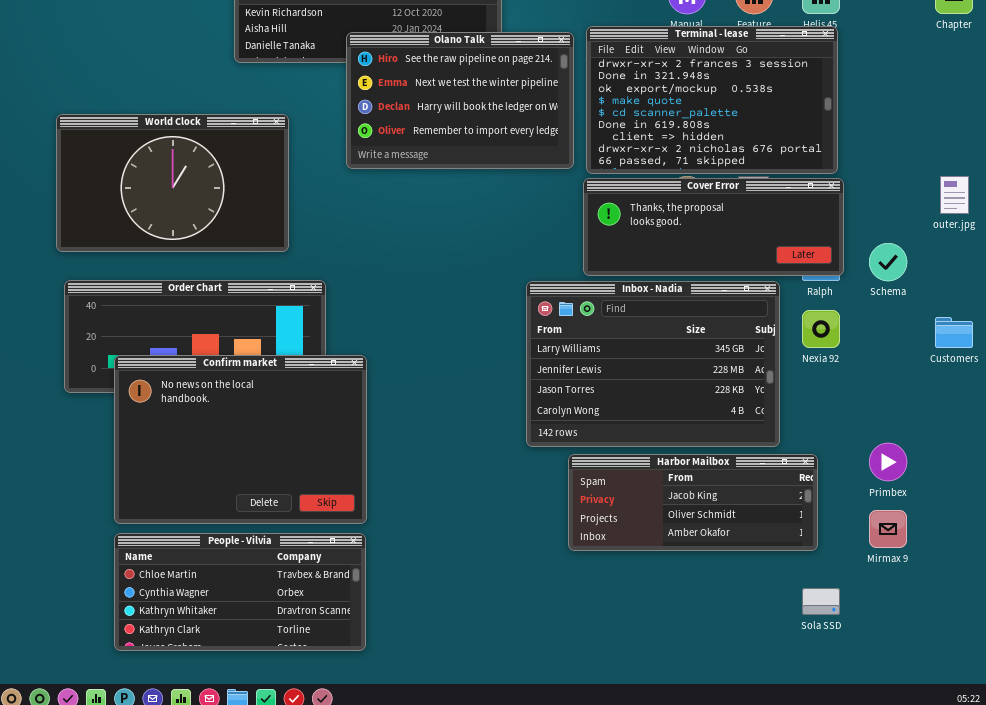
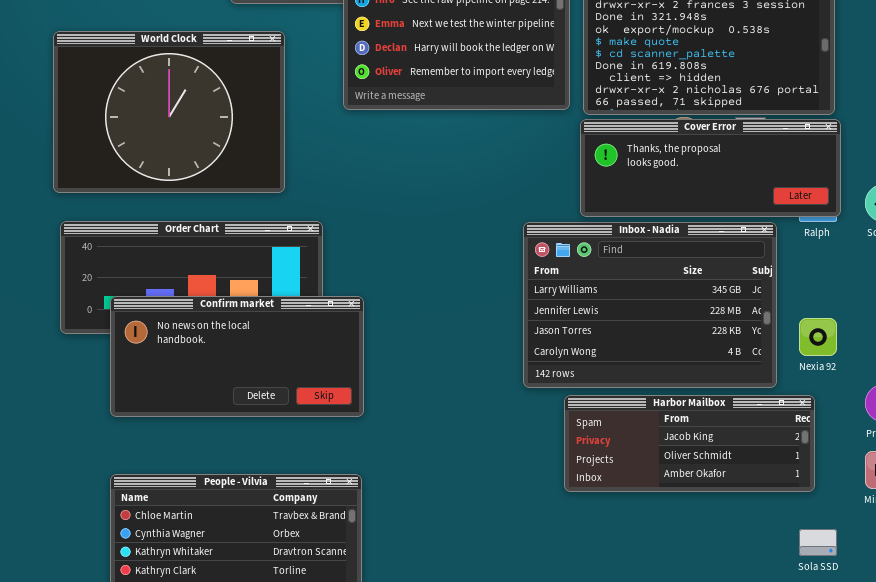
World Clock: [56,114,289,252] -> [53,31,285,193], resized
Nexia 92: [802,310,840,348] -> [799,318,837,356], moved
Confirm market: [114,355,367,524] -> [110,296,364,417], resized

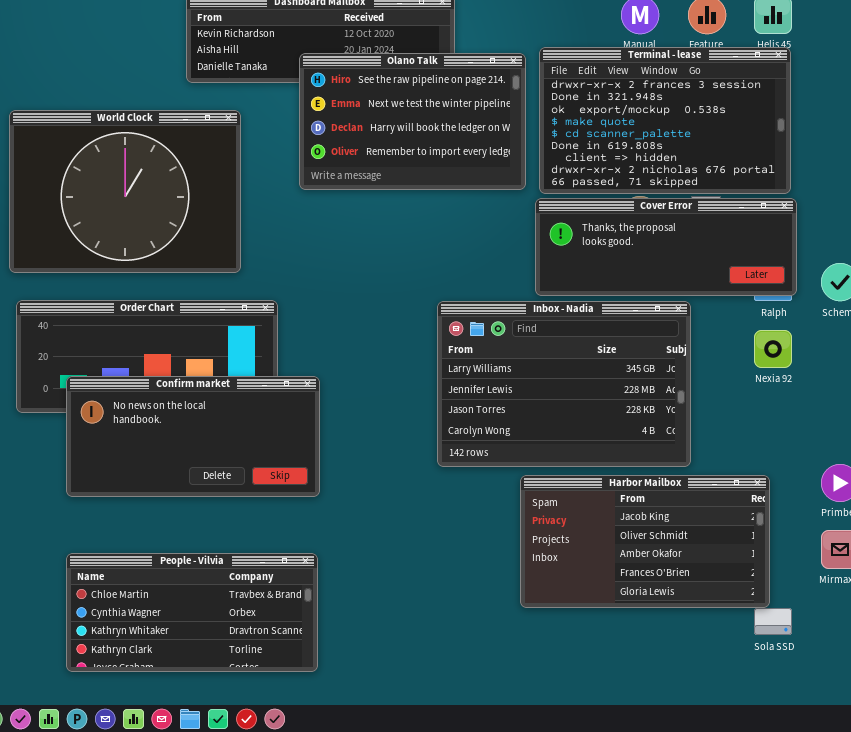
Inbox - Nadia: [523,222,777,388] -> [437,301,691,467], moved
Nexia 92: [799,318,837,356] -> [754,330,792,368], moved
Harbor Mailbox: [564,395,815,492] -> [520,475,770,608], resized

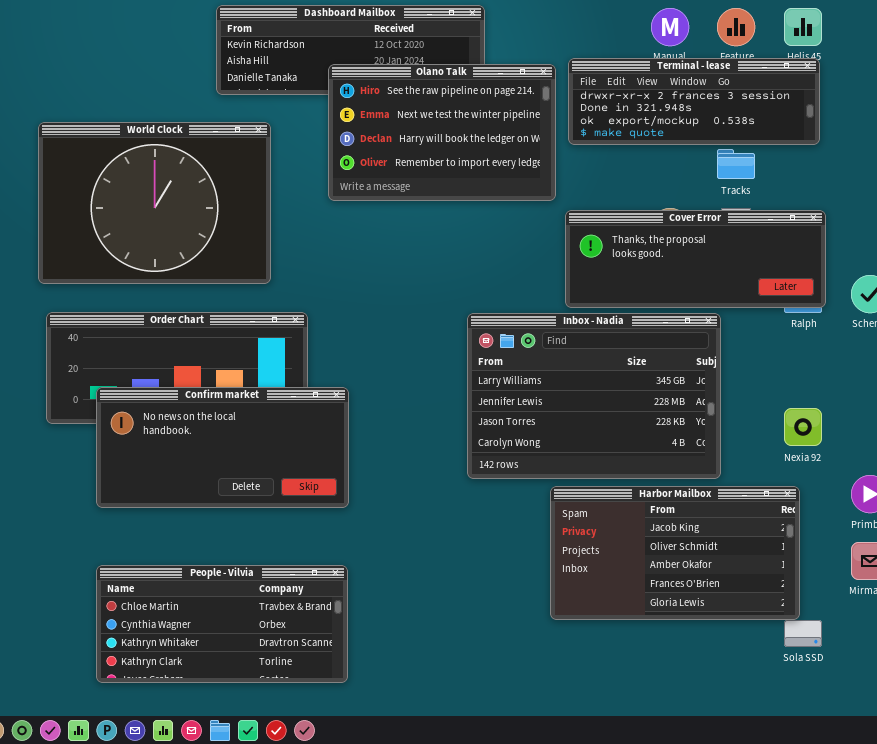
Terminal - lease: [539,47,791,194] -> [568,58,820,145], resized
Nexia 92: [754,330,792,368] -> [784,408,822,446], moved

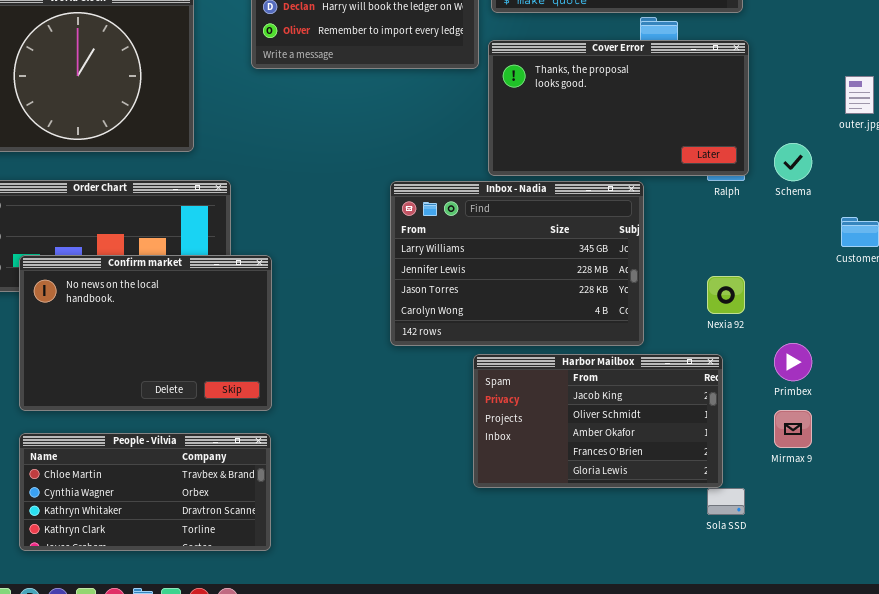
Cover Error: [565,210,826,308] -> [488,40,749,176], resized
Confirm market: [96,387,349,508] -> [19,255,272,411], resized

